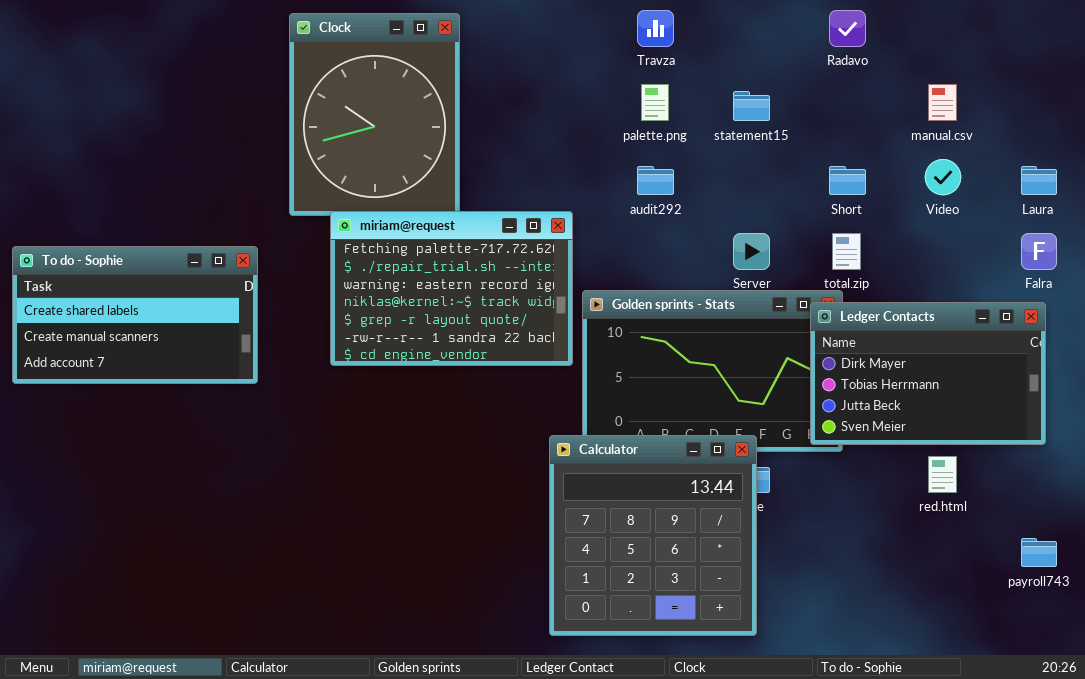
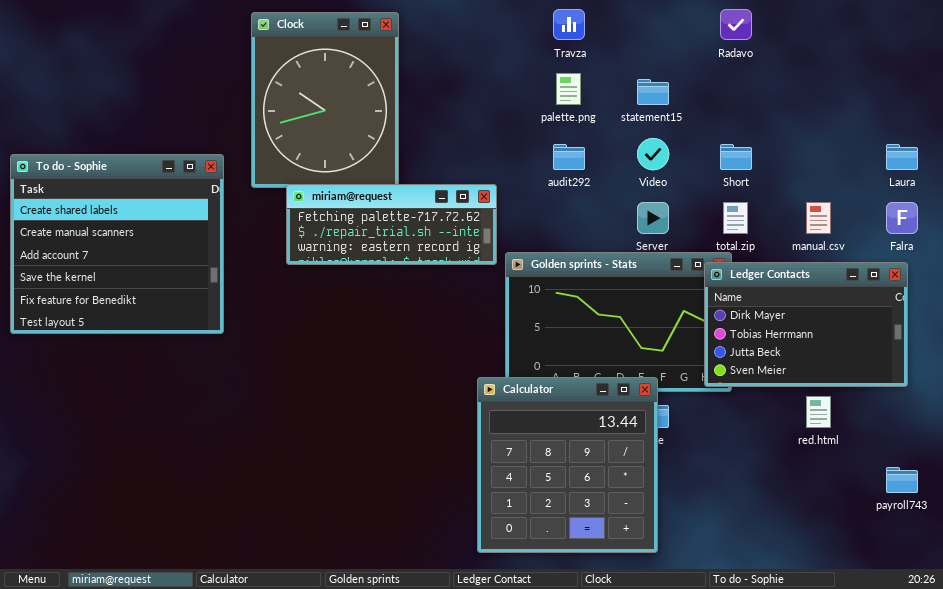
manual.csv: [928,84,957,121] -> [806,202,831,234], moved
Video: [925,159,961,195] -> [637,138,669,170], moved
miriam@request: [330,211,573,366] -> [286,184,497,265], resized
To do - Sophie: [12,246,258,384] -> [10,154,224,334], resized

